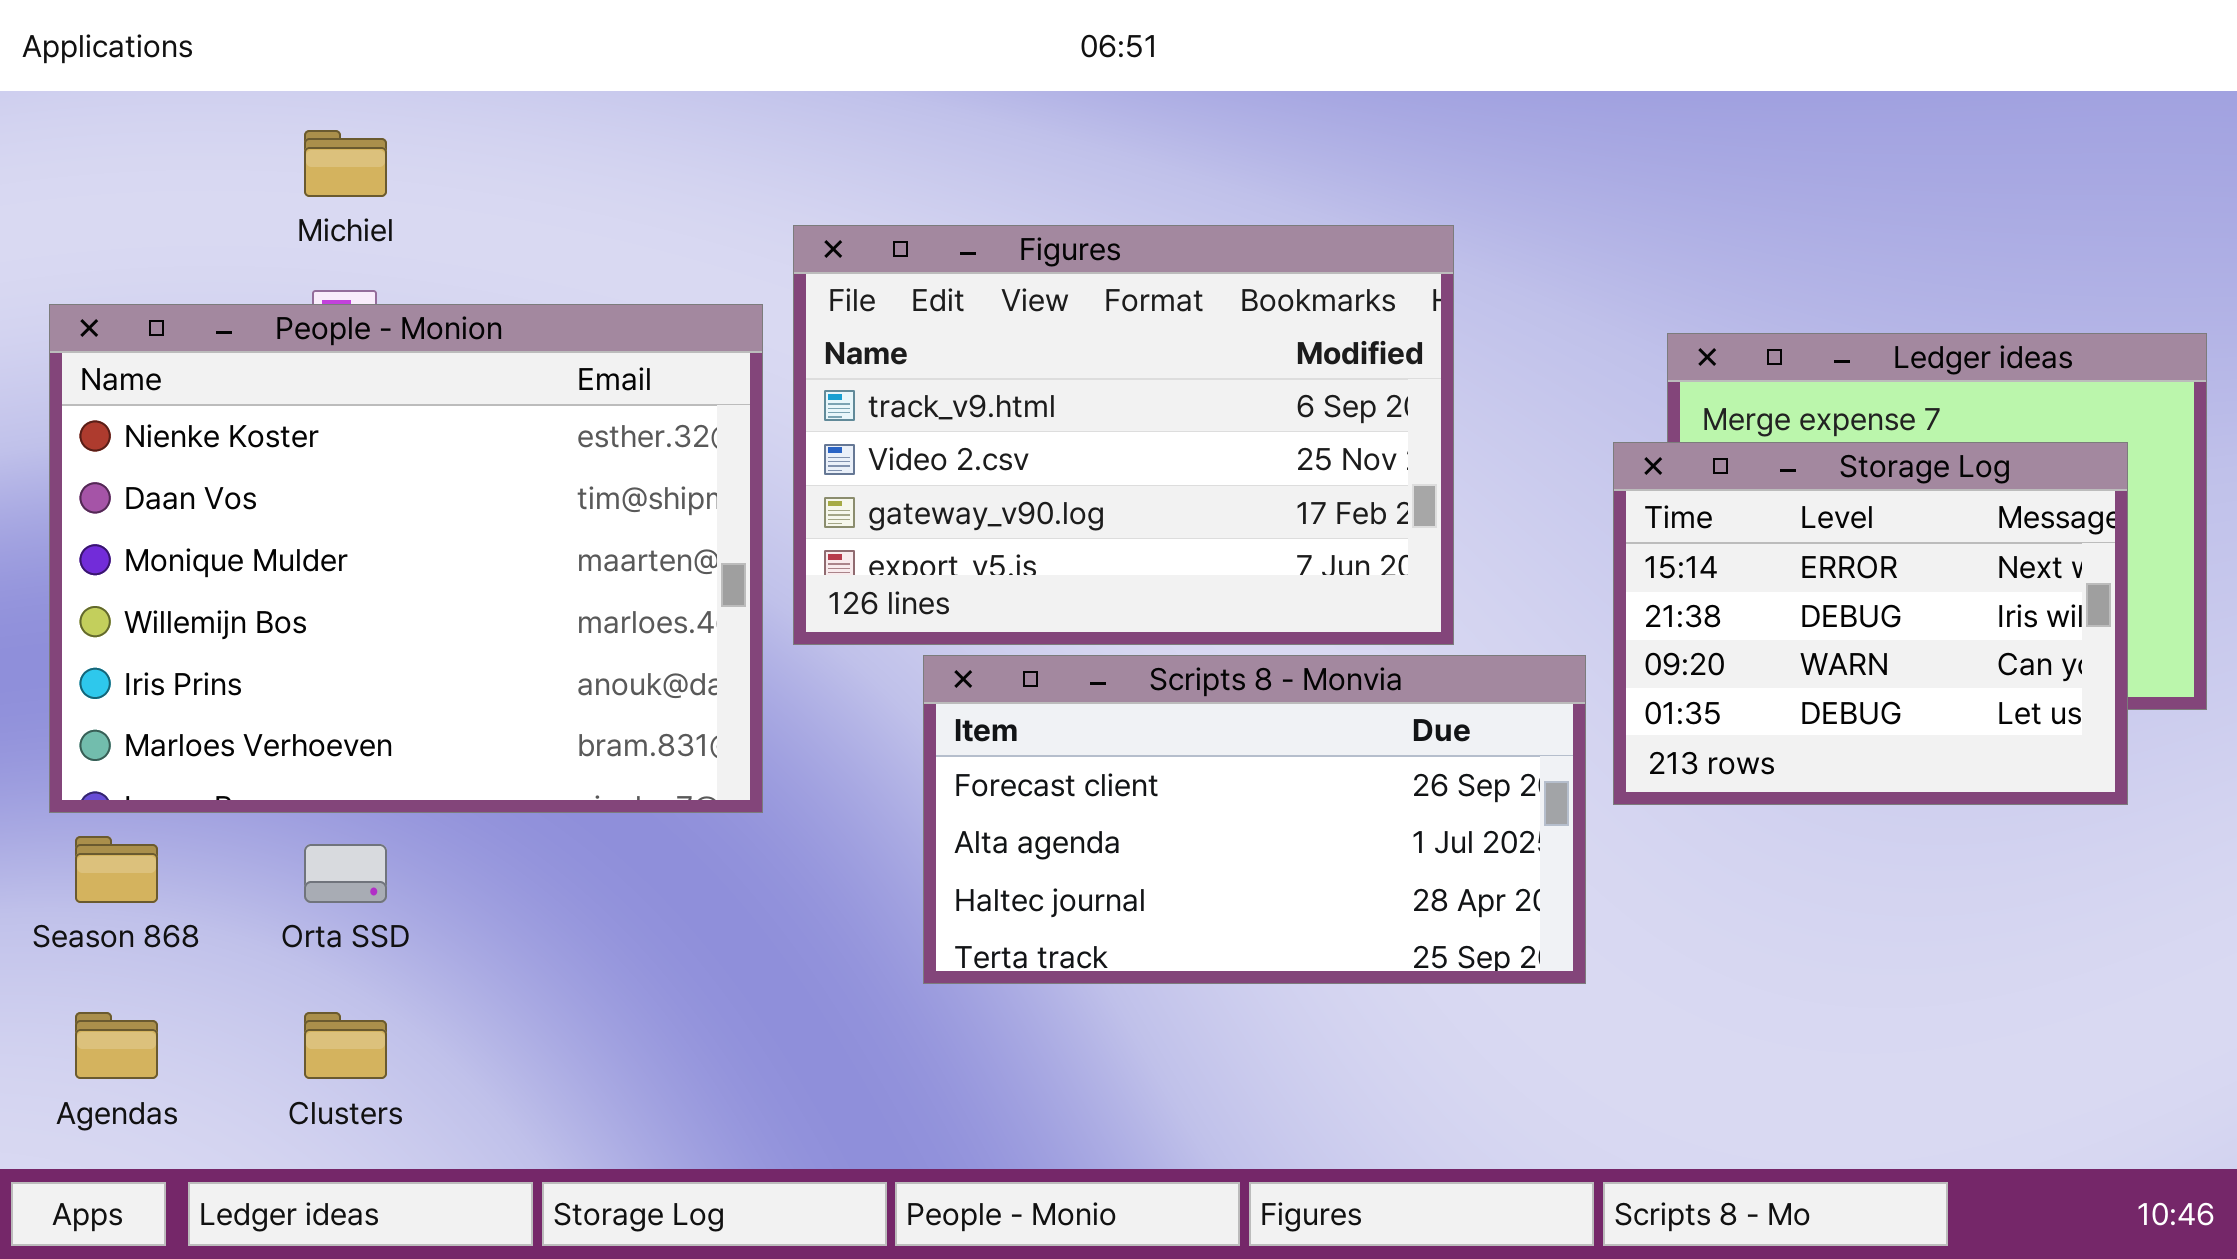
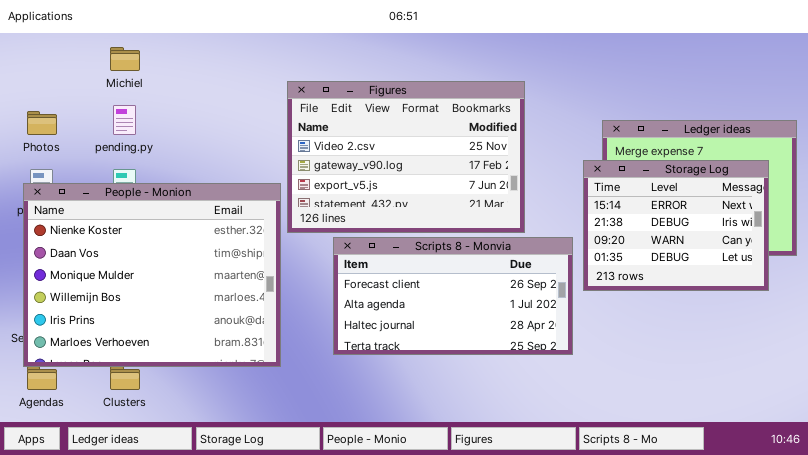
Figures: [793,225,1454,645] -> [287,81,525,233], scrolled down 1 row
People - Monion: [49,304,763,813] -> [23,183,281,367], moved

